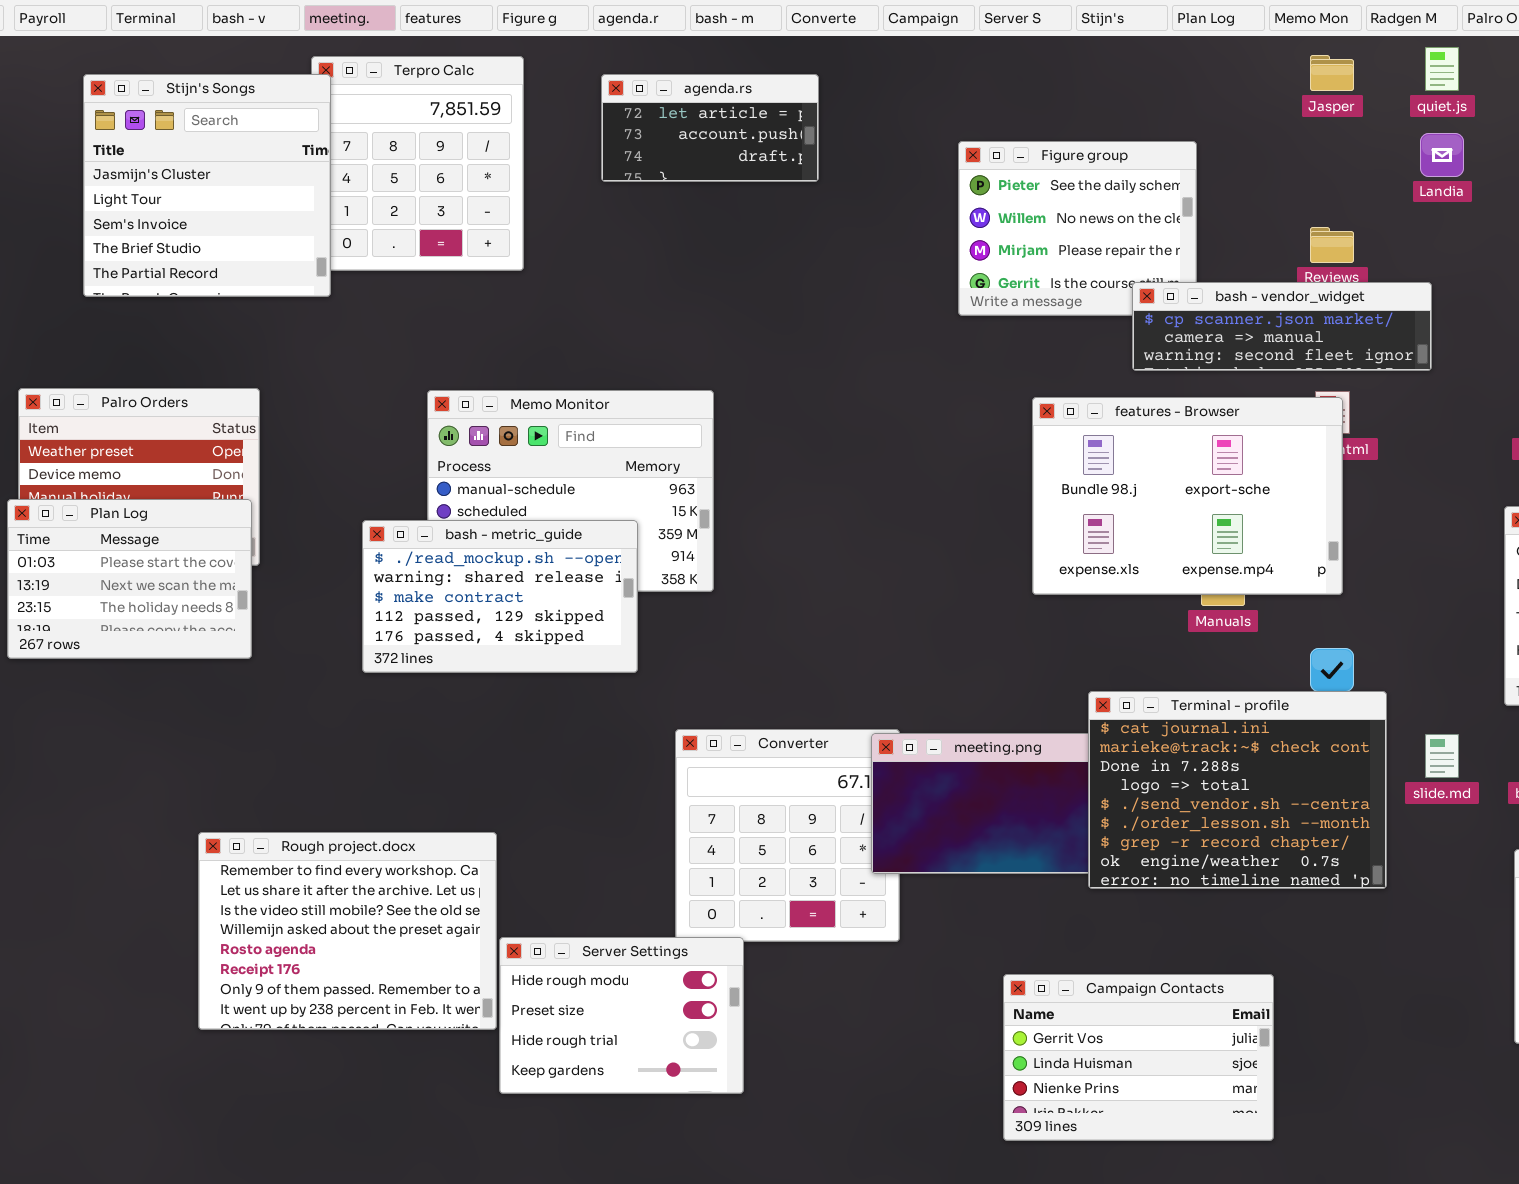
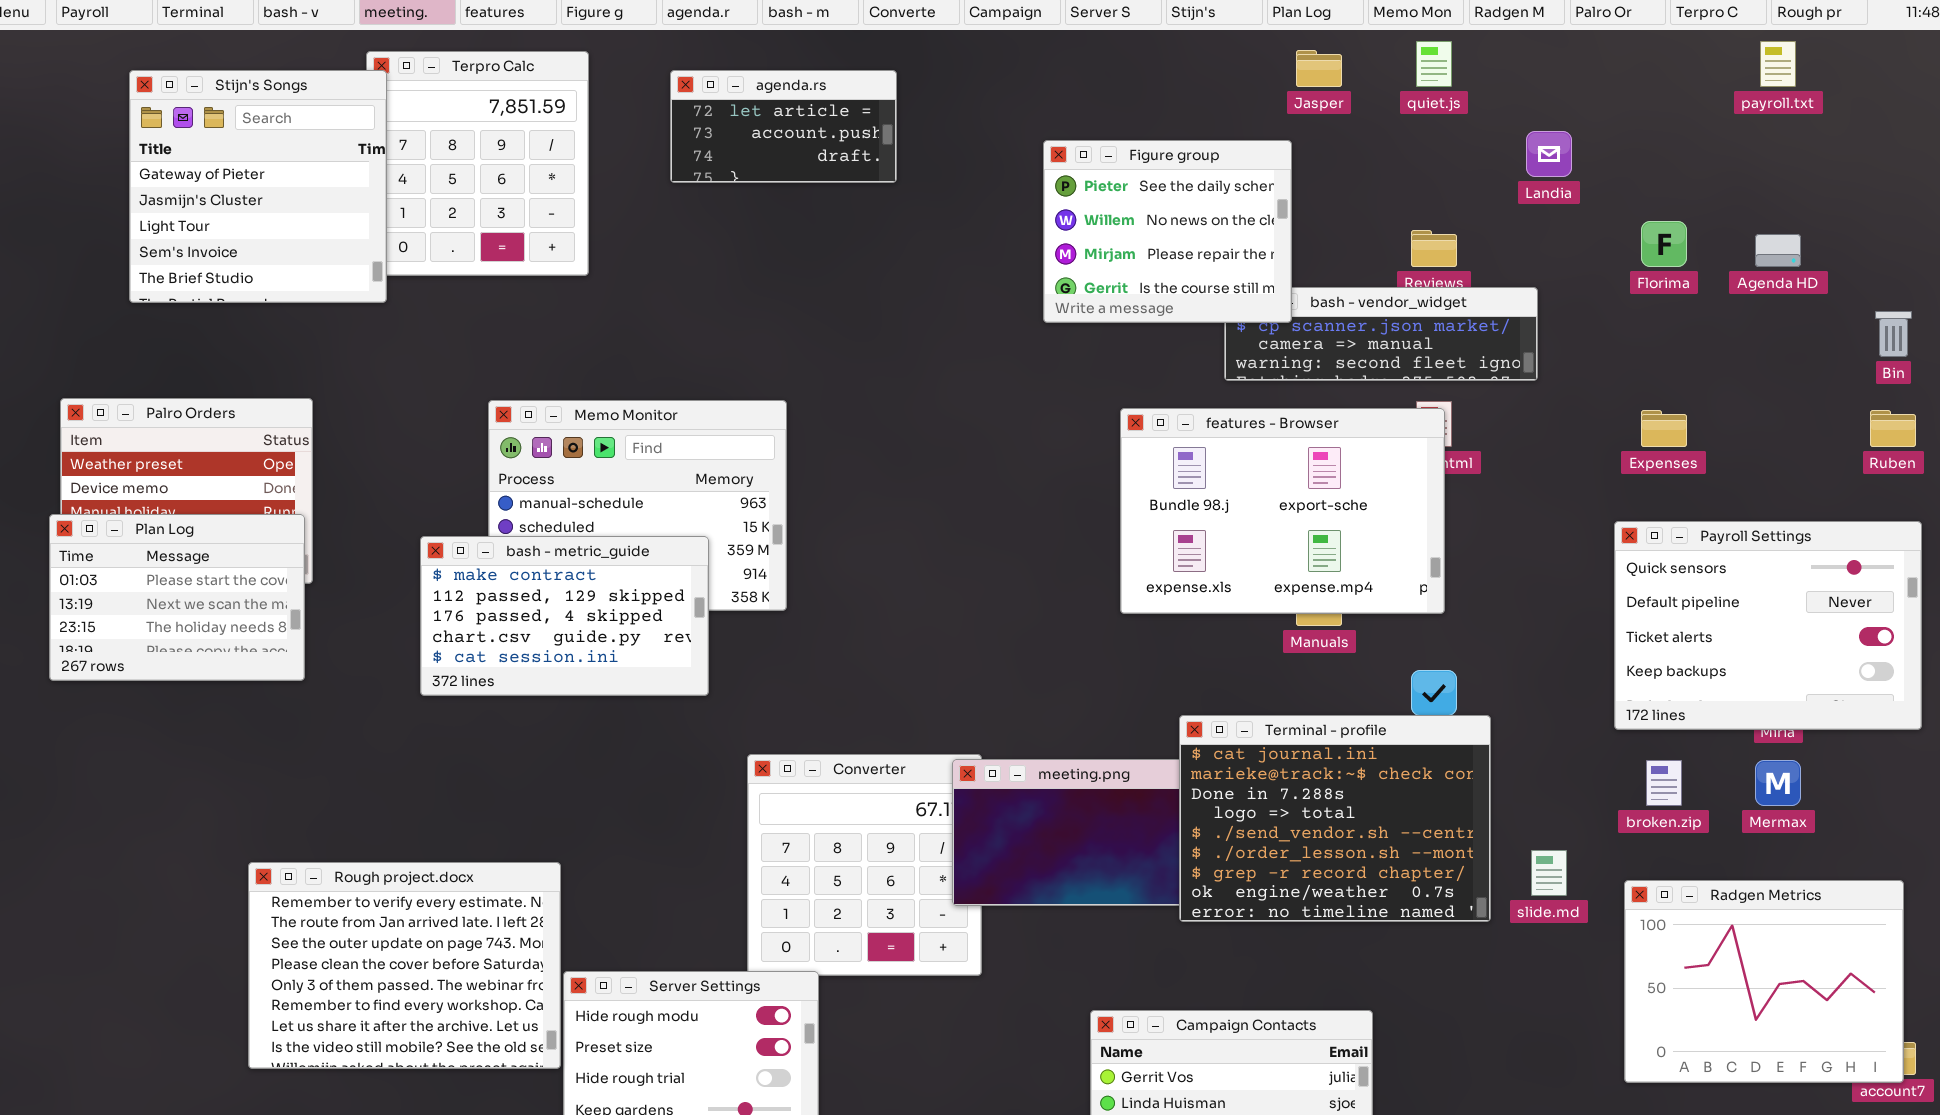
quiet.js: [1425,47,1459,91] -> [1416,41,1452,87], moved
Jasper: [1310,55,1354,91] -> [1296,50,1342,87], moved
Stijn's Songs: [83,74,331,297] -> [129,70,387,303], scrolled up 1 row
Figure group: [958,141,1197,316] -> [1043,140,1292,323], raised
bash - metric_guide: [362,520,638,673] -> [420,536,709,696], scrolled down 2 rows
slide.md: [1425,734,1459,778] -> [1531,850,1567,896], moved
Rough project.docx: [198,832,497,1030] -> [248,862,561,1069], scrolled up 5 rows

